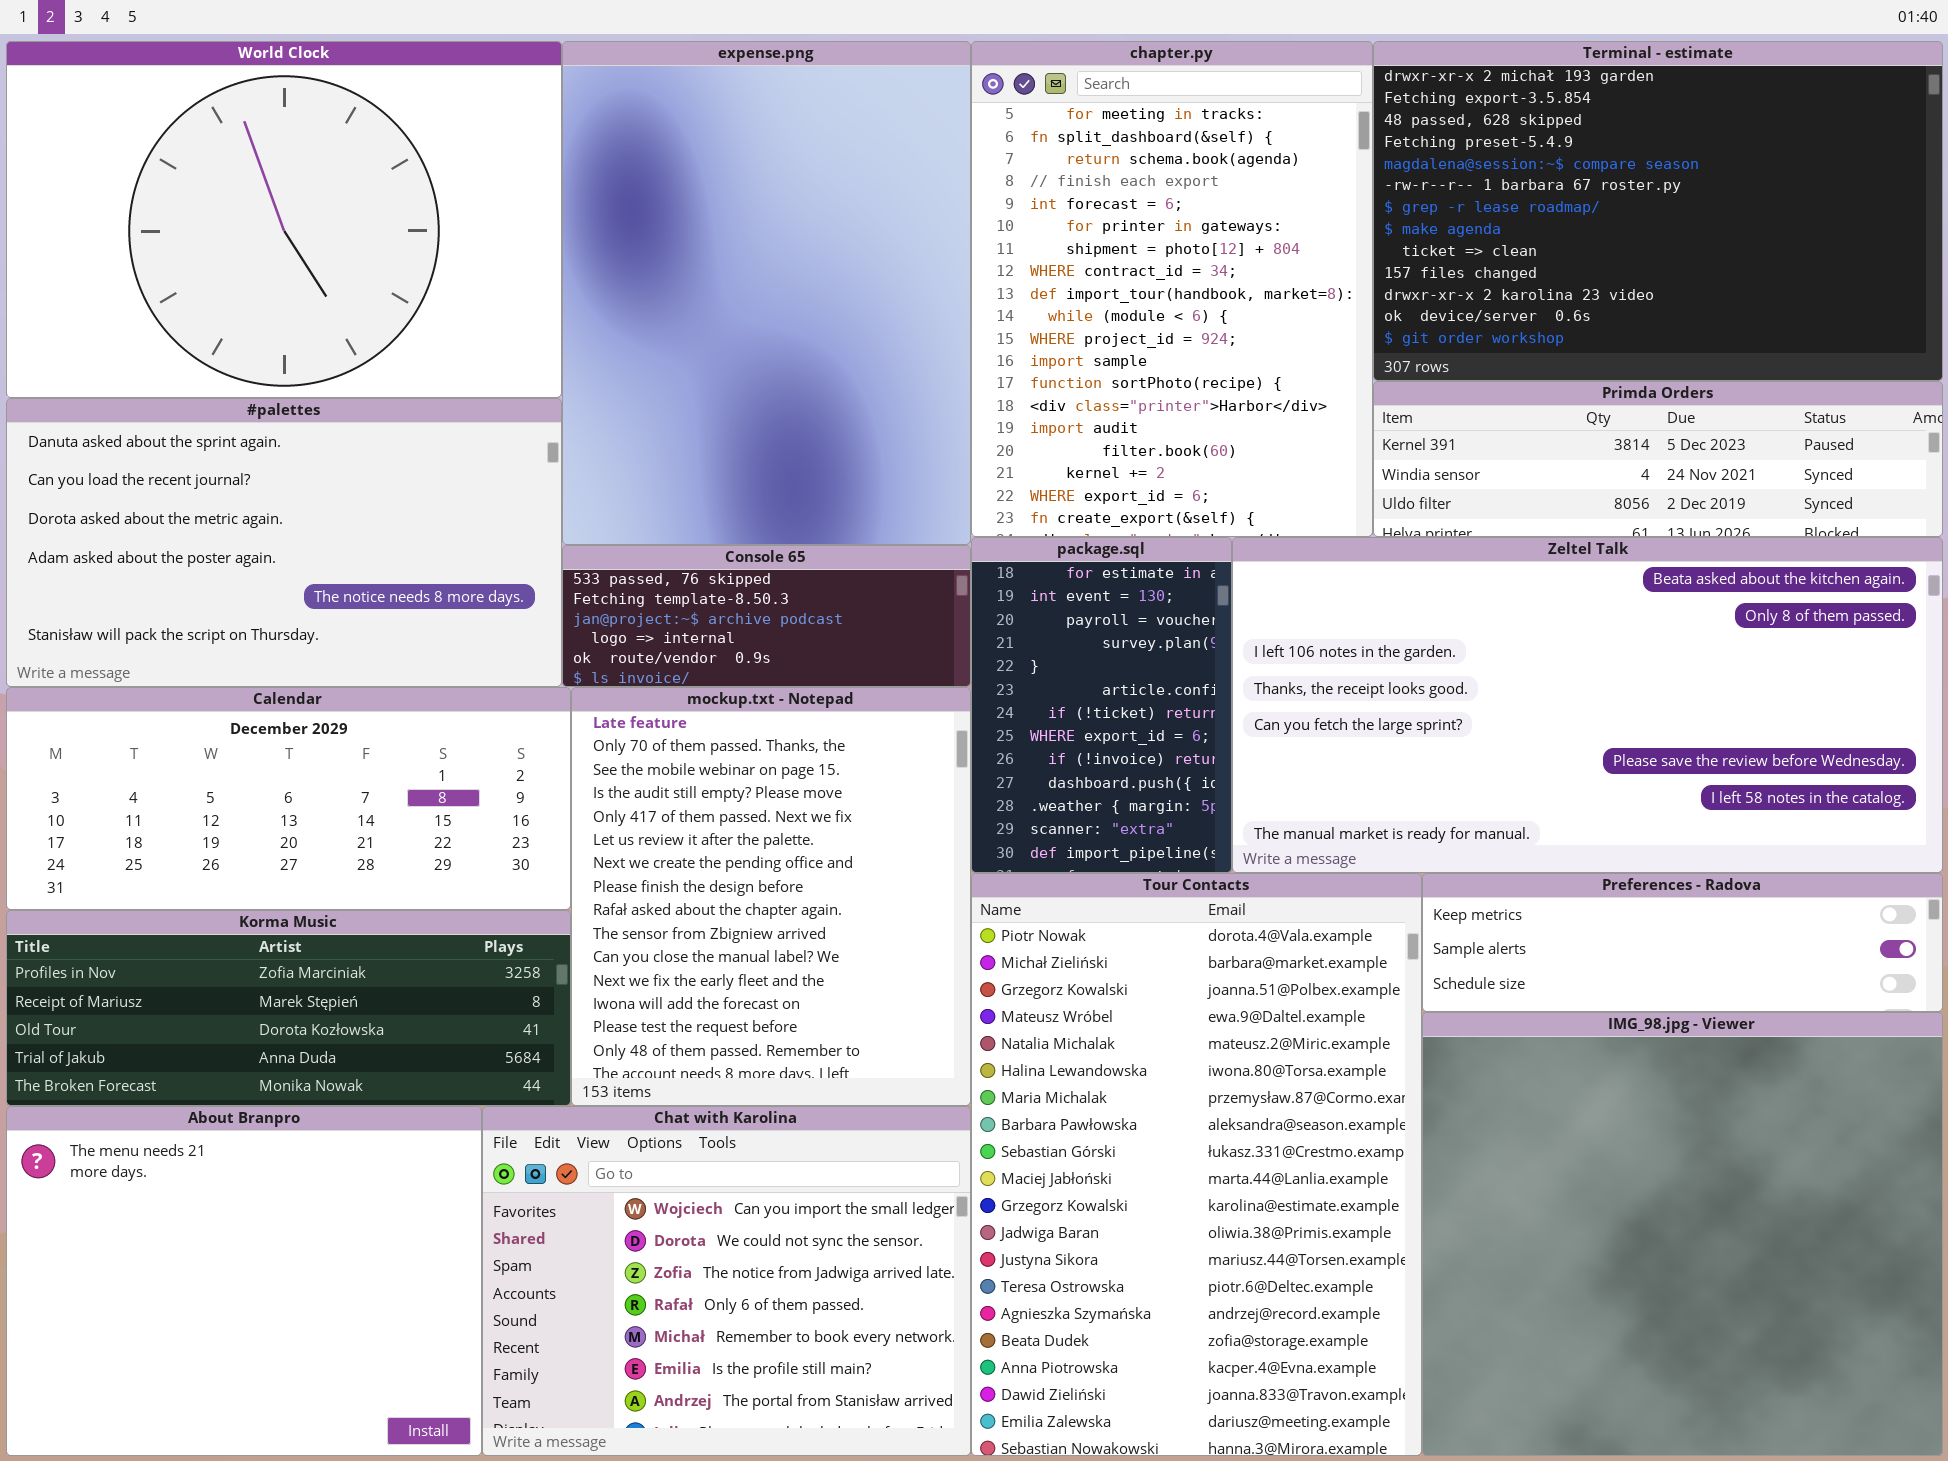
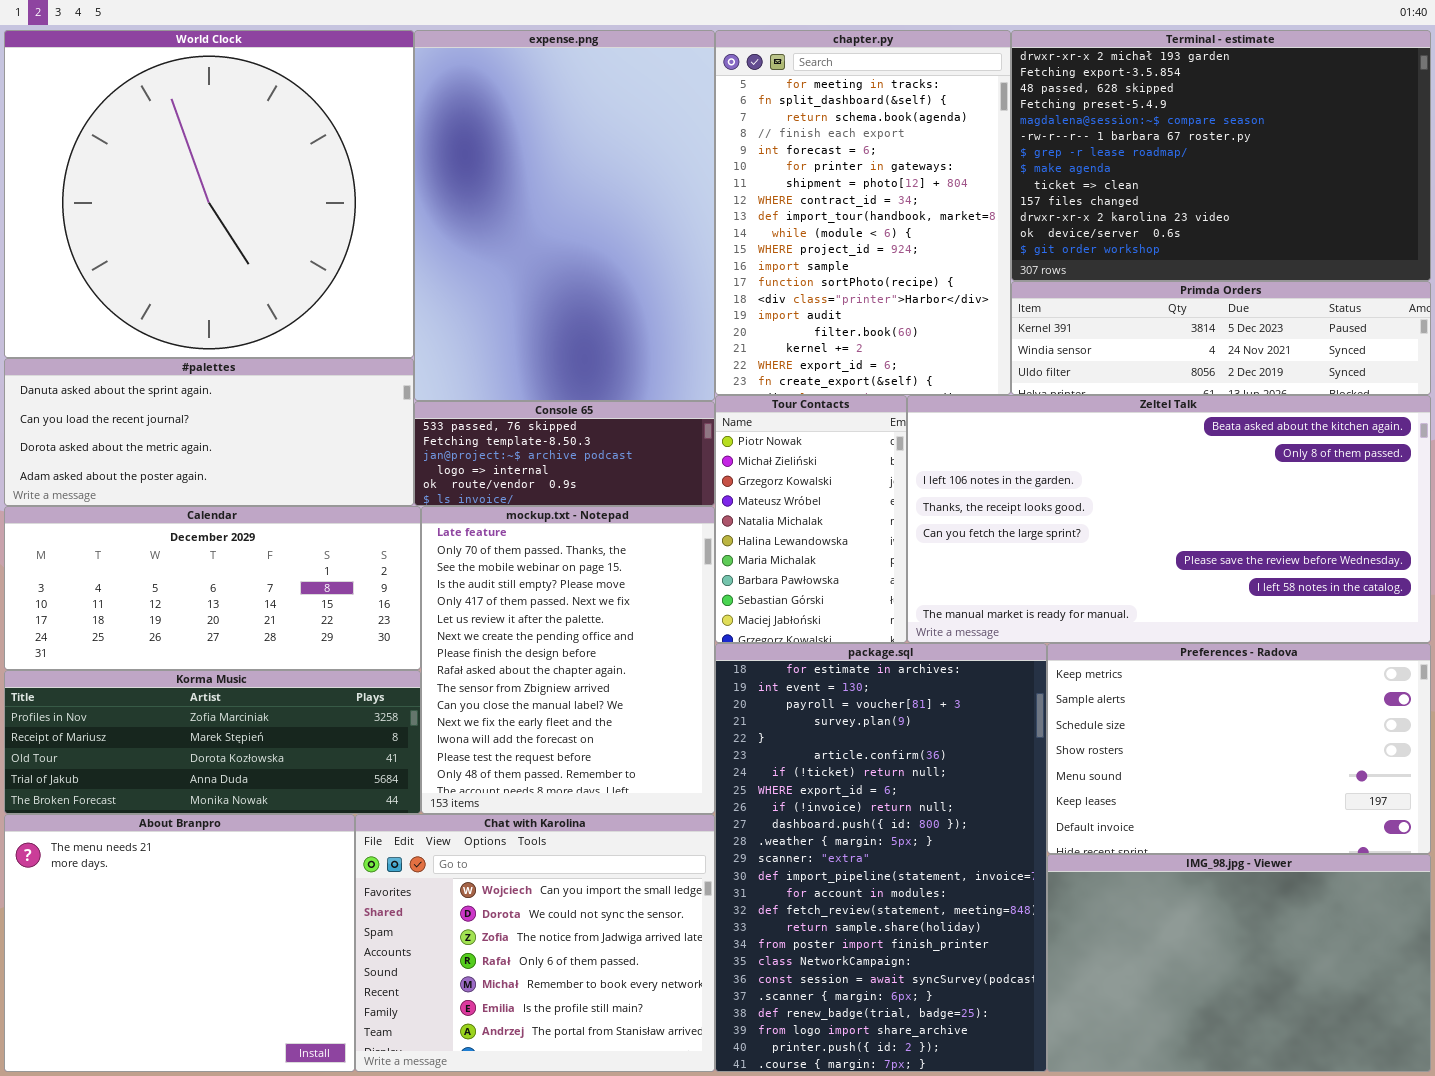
World Clock: [6,41,562,398] -> [4,30,414,358], resized
#palettes: [6,398,562,687] -> [4,358,414,506], resized
package.sql: [971,537,1232,873] -> [715,643,1047,1072], moved, resized
Tour Contacts: [971,873,1422,1456] -> [715,395,907,643], moved, resized
Preferences - Radova: [1422,873,1943,1012] -> [1047,643,1431,854], resized
IMG_98.jpg - Viewer: [1422,1012,1943,1456] -> [1047,854,1431,1072], resized

